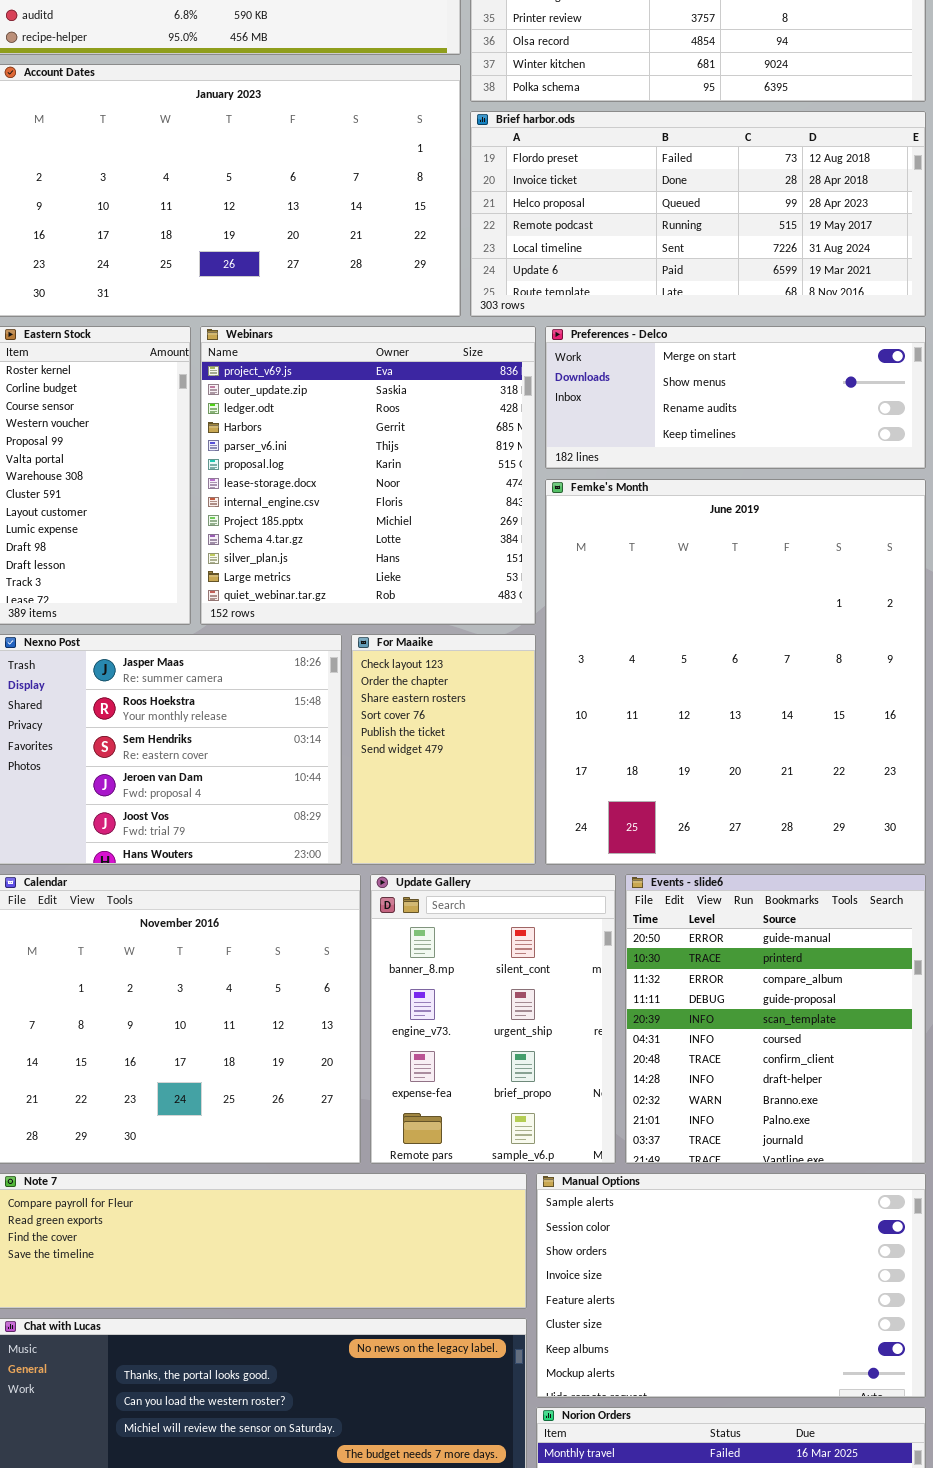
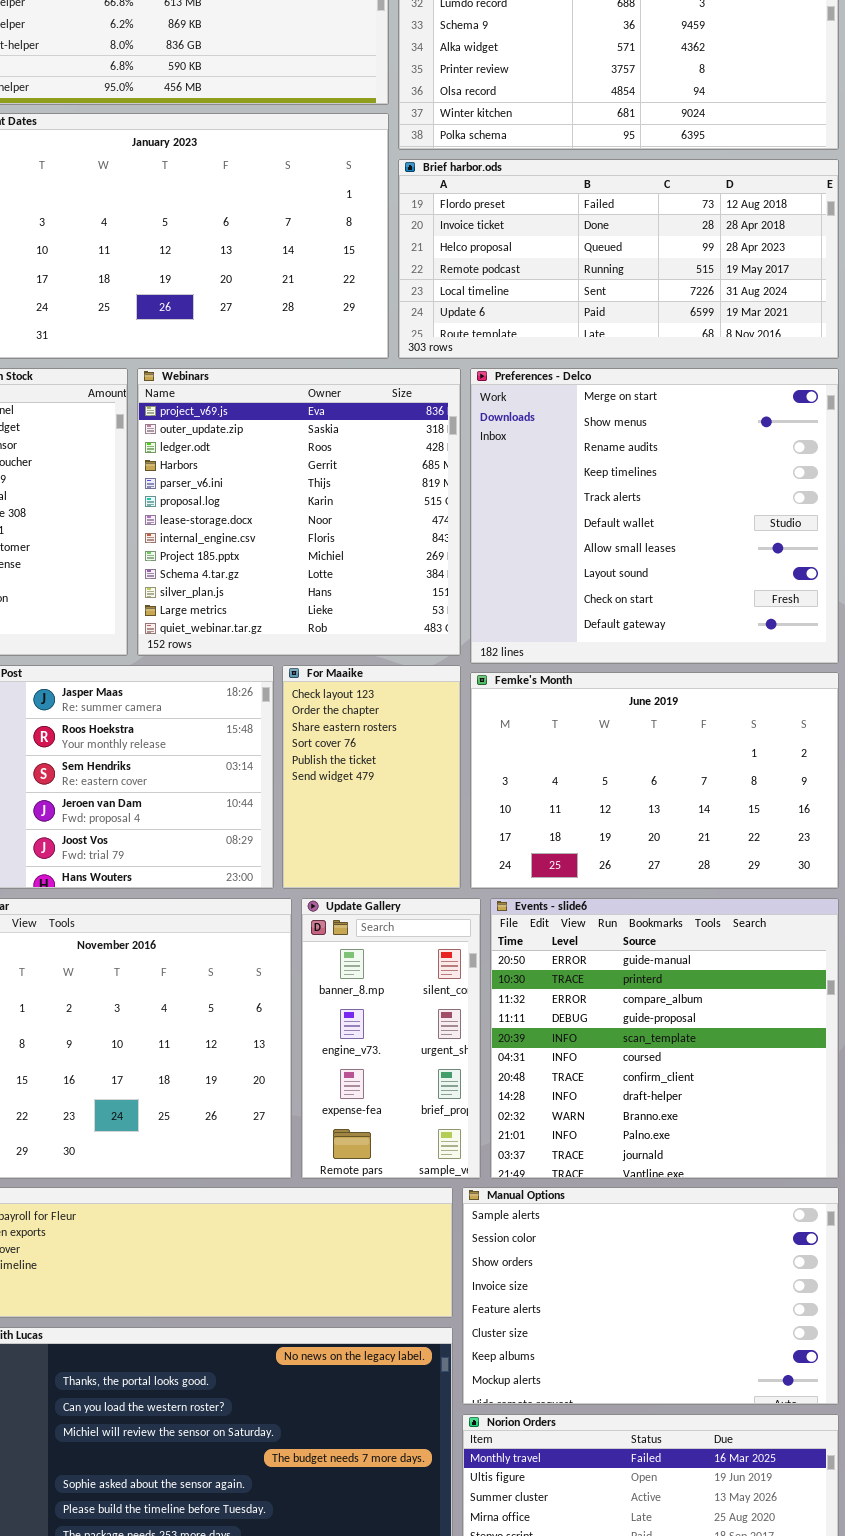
Preferences - Delco: [545,326,926,469] -> [470,368,839,664], resized
Femke's Month: [545,479,926,865] -> [470,672,839,889], resized
Update Gallery: [370,874,616,1164] -> [301,898,481,1179], resized
Events - slide6: [625,874,926,1164] -> [490,898,839,1179], resized

